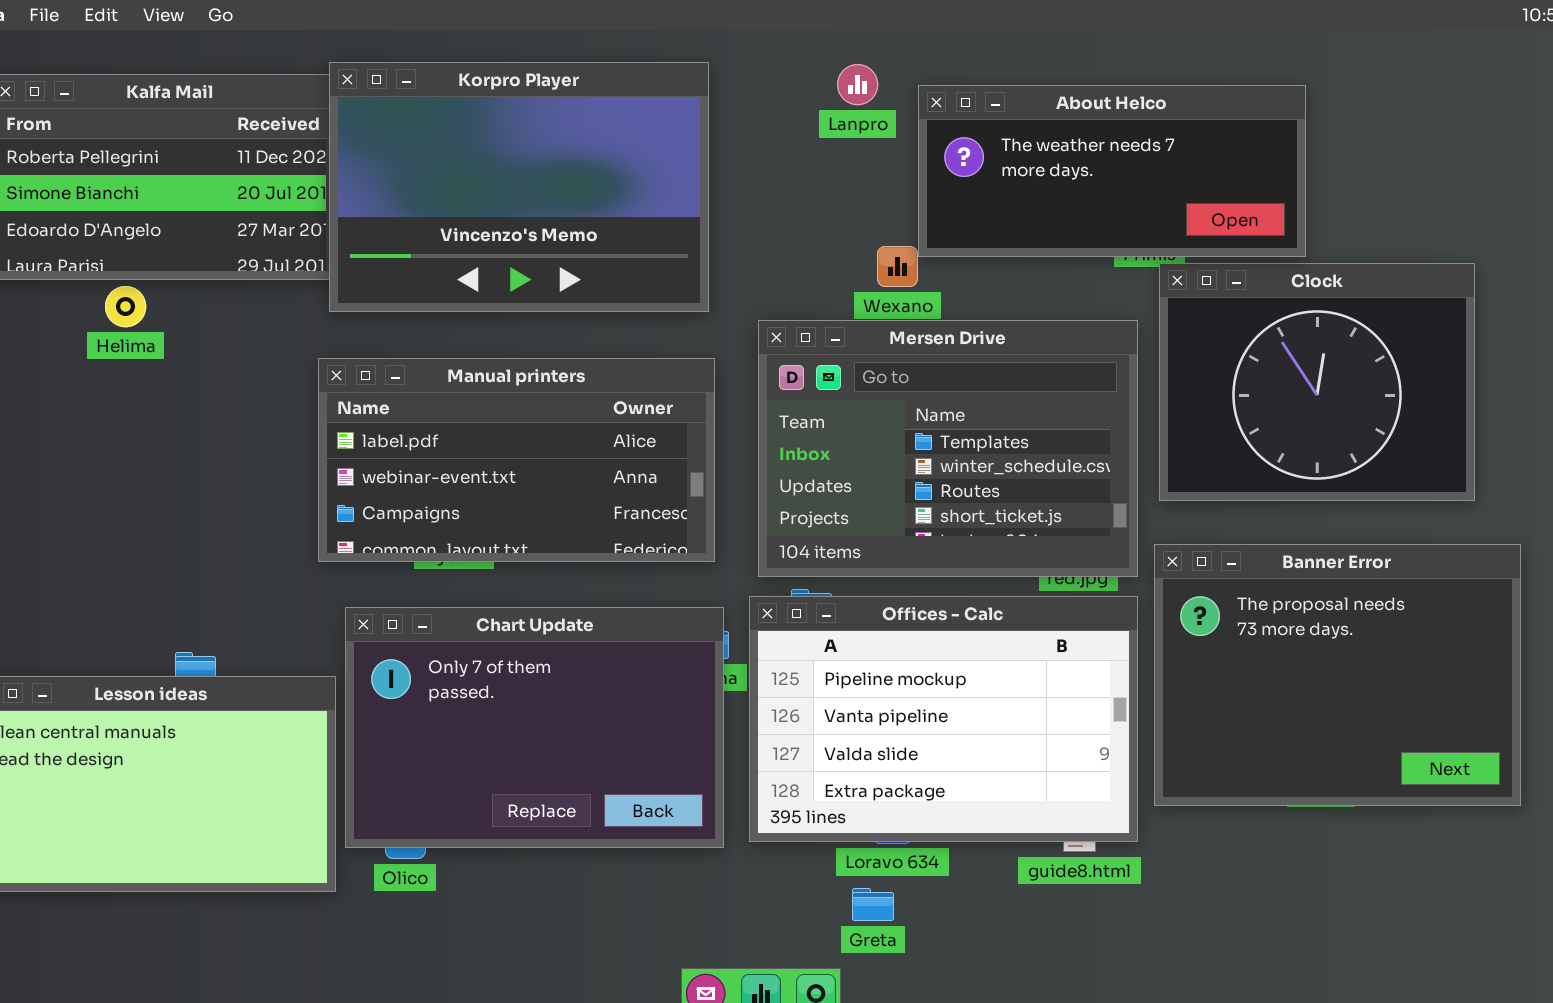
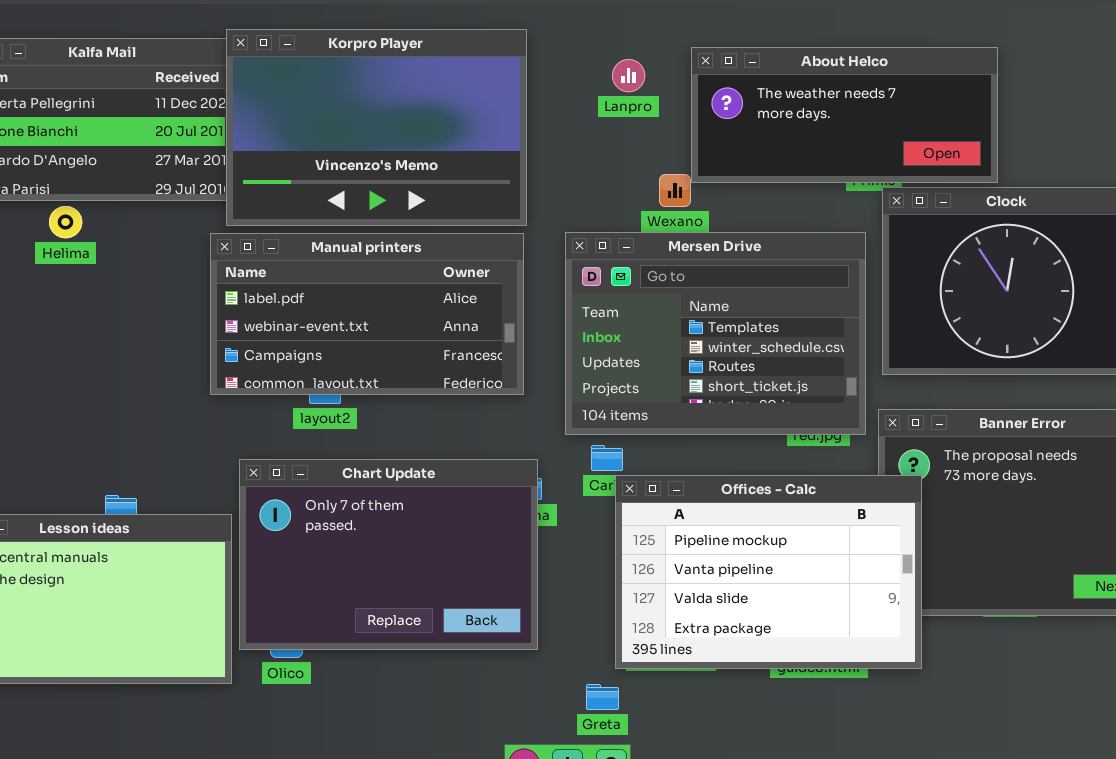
Lanpro: [837,64,878,105] -> [612,59,645,92], moved
Manual printers: [318,358,715,562] -> [210,233,524,395], moved
Offices - Calc: [749,596,1138,842] -> [615,475,922,669], moved
Greta: [852,888,894,921] -> [586,684,619,710], moved

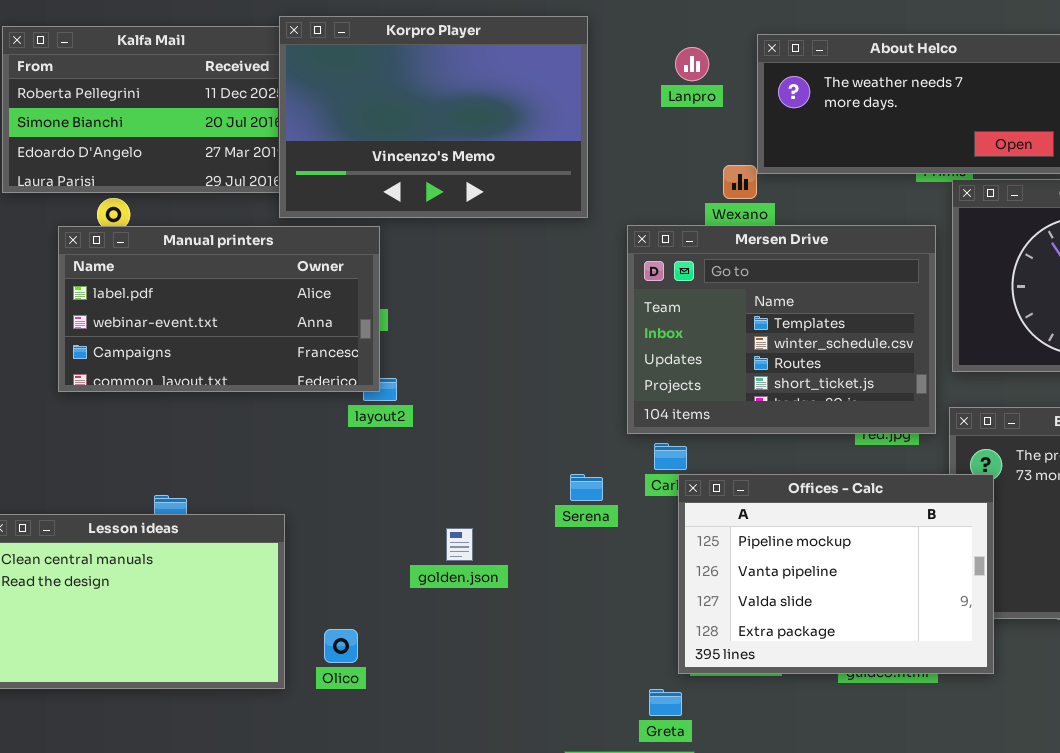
Manual printers: [210,233,524,395] -> [58,226,380,392], moved
Chart Update: [239,459,538,650] -> none, closed

